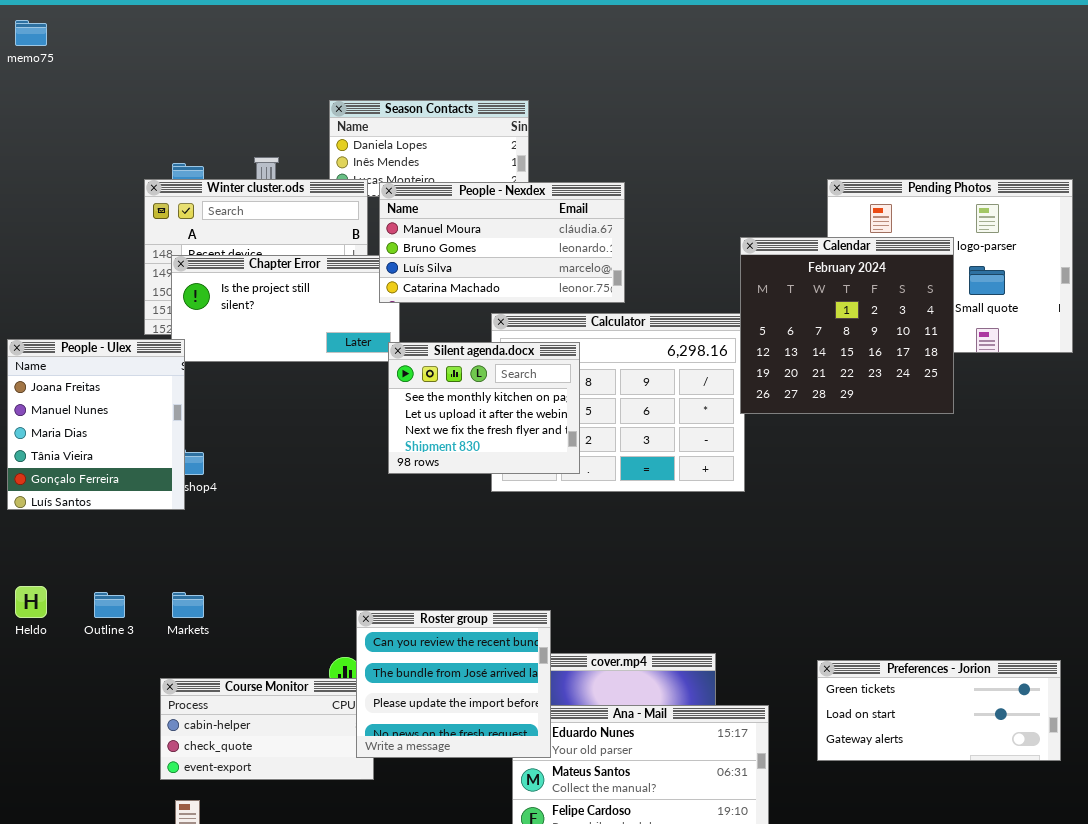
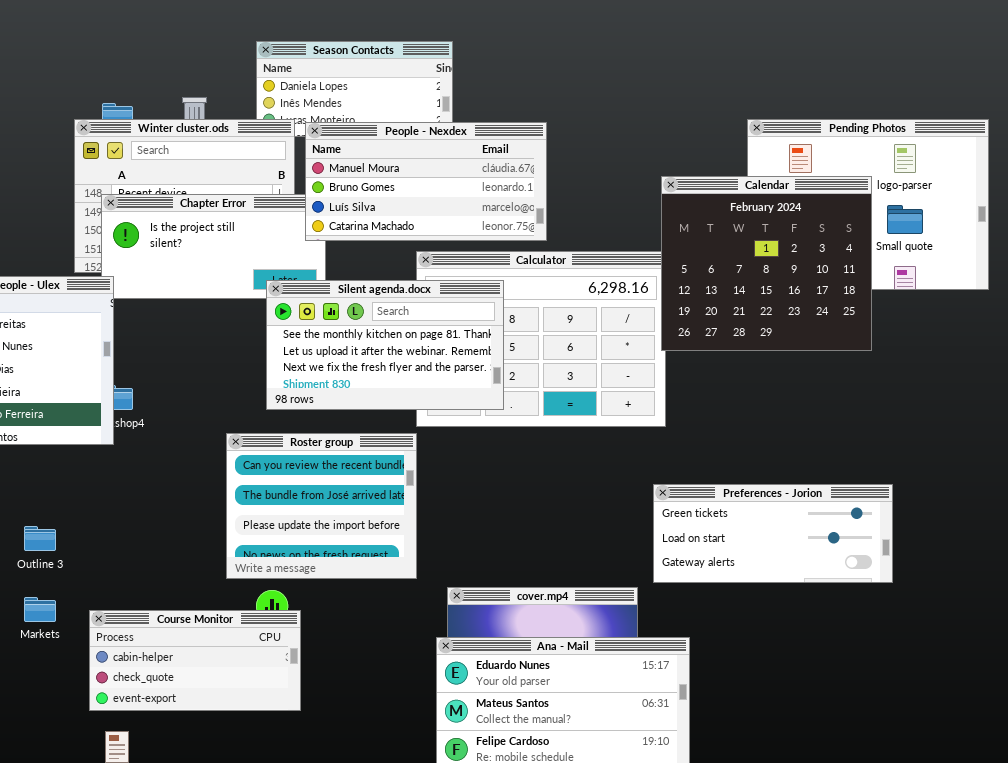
Silent agenda.docx: [388,342,580,474] -> [266,280,504,410], resized
Markets: [172,592,204,618] -> [24,597,56,622], moved
Roster group: [356,610,551,758] -> [226,433,417,579], moved
Preferences - Jorion: [817,660,1061,761] -> [653,484,893,583], moved

